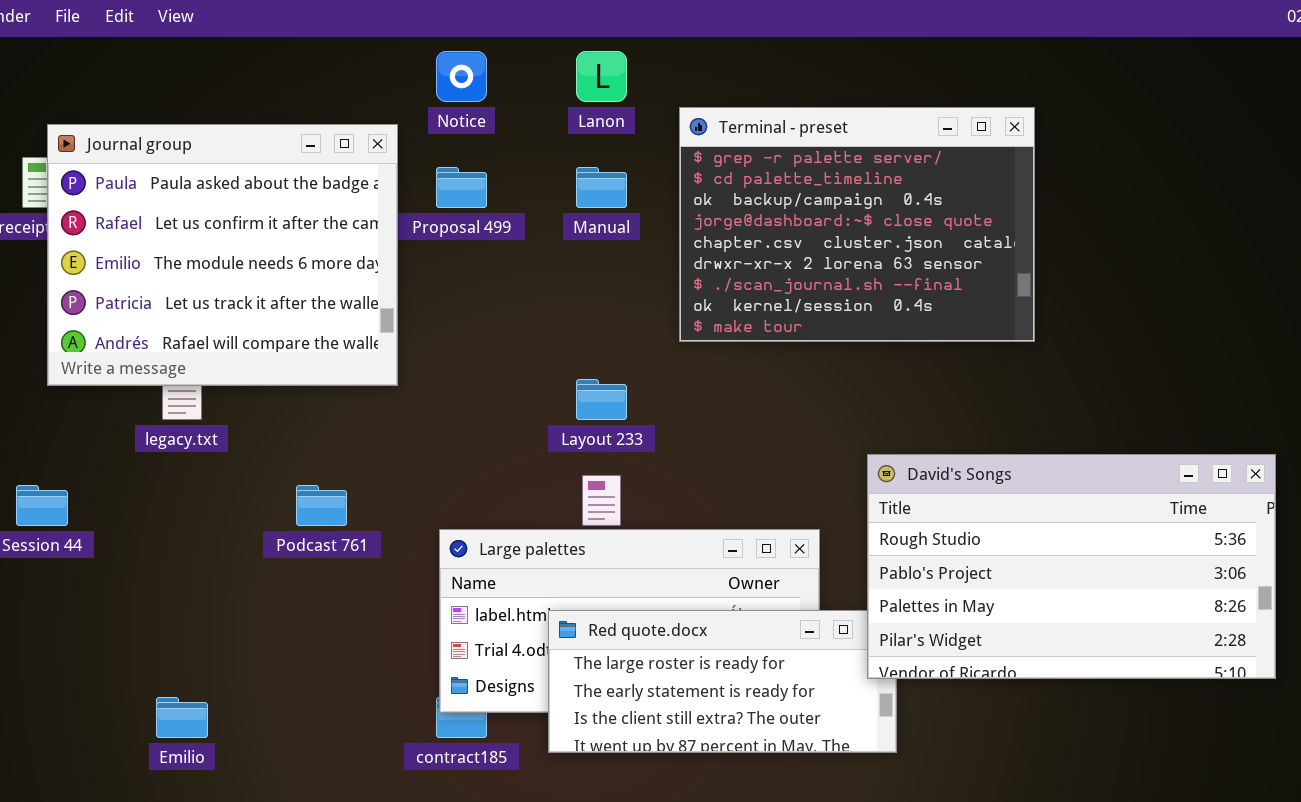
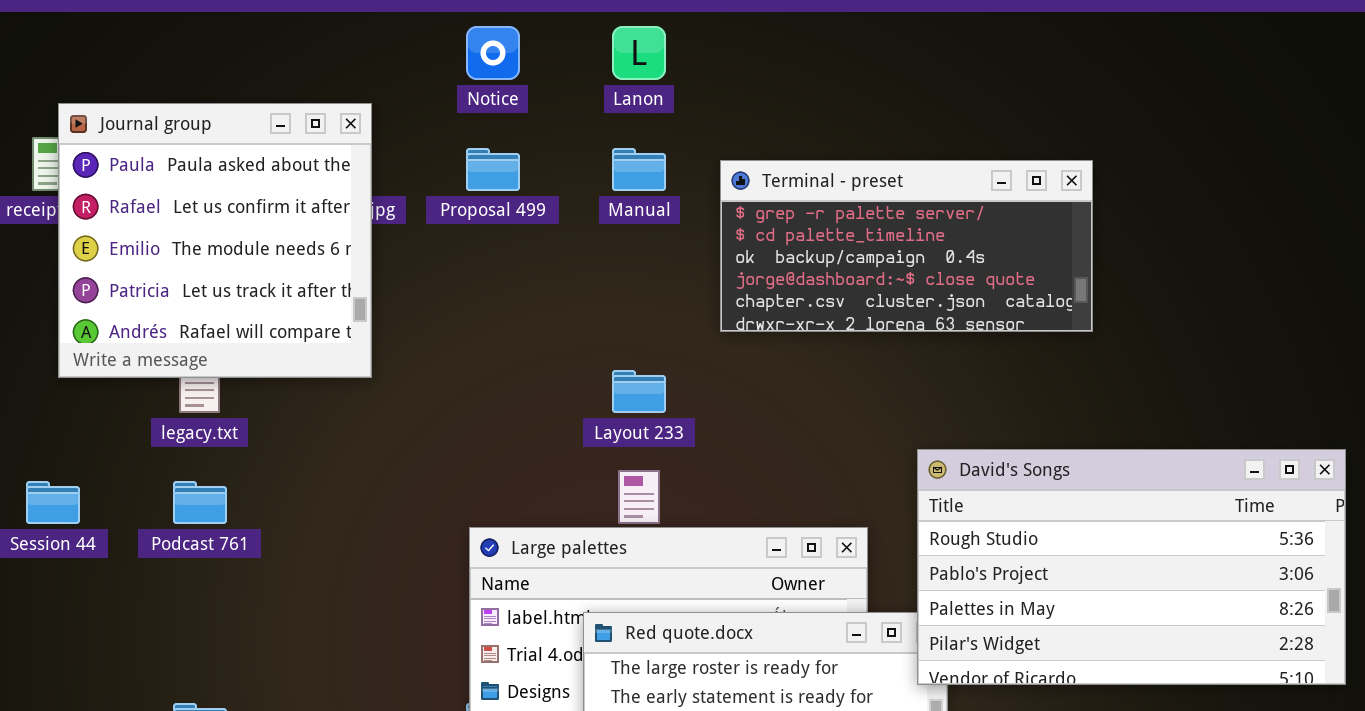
Terminal - preset: [679,107,1035,342] -> [720,160,1093,332], resized
Journal group: [47,124,398,386] -> [58,103,372,378], resized
Podcast 761: [296,485,347,526] -> [173,481,227,524], moved

